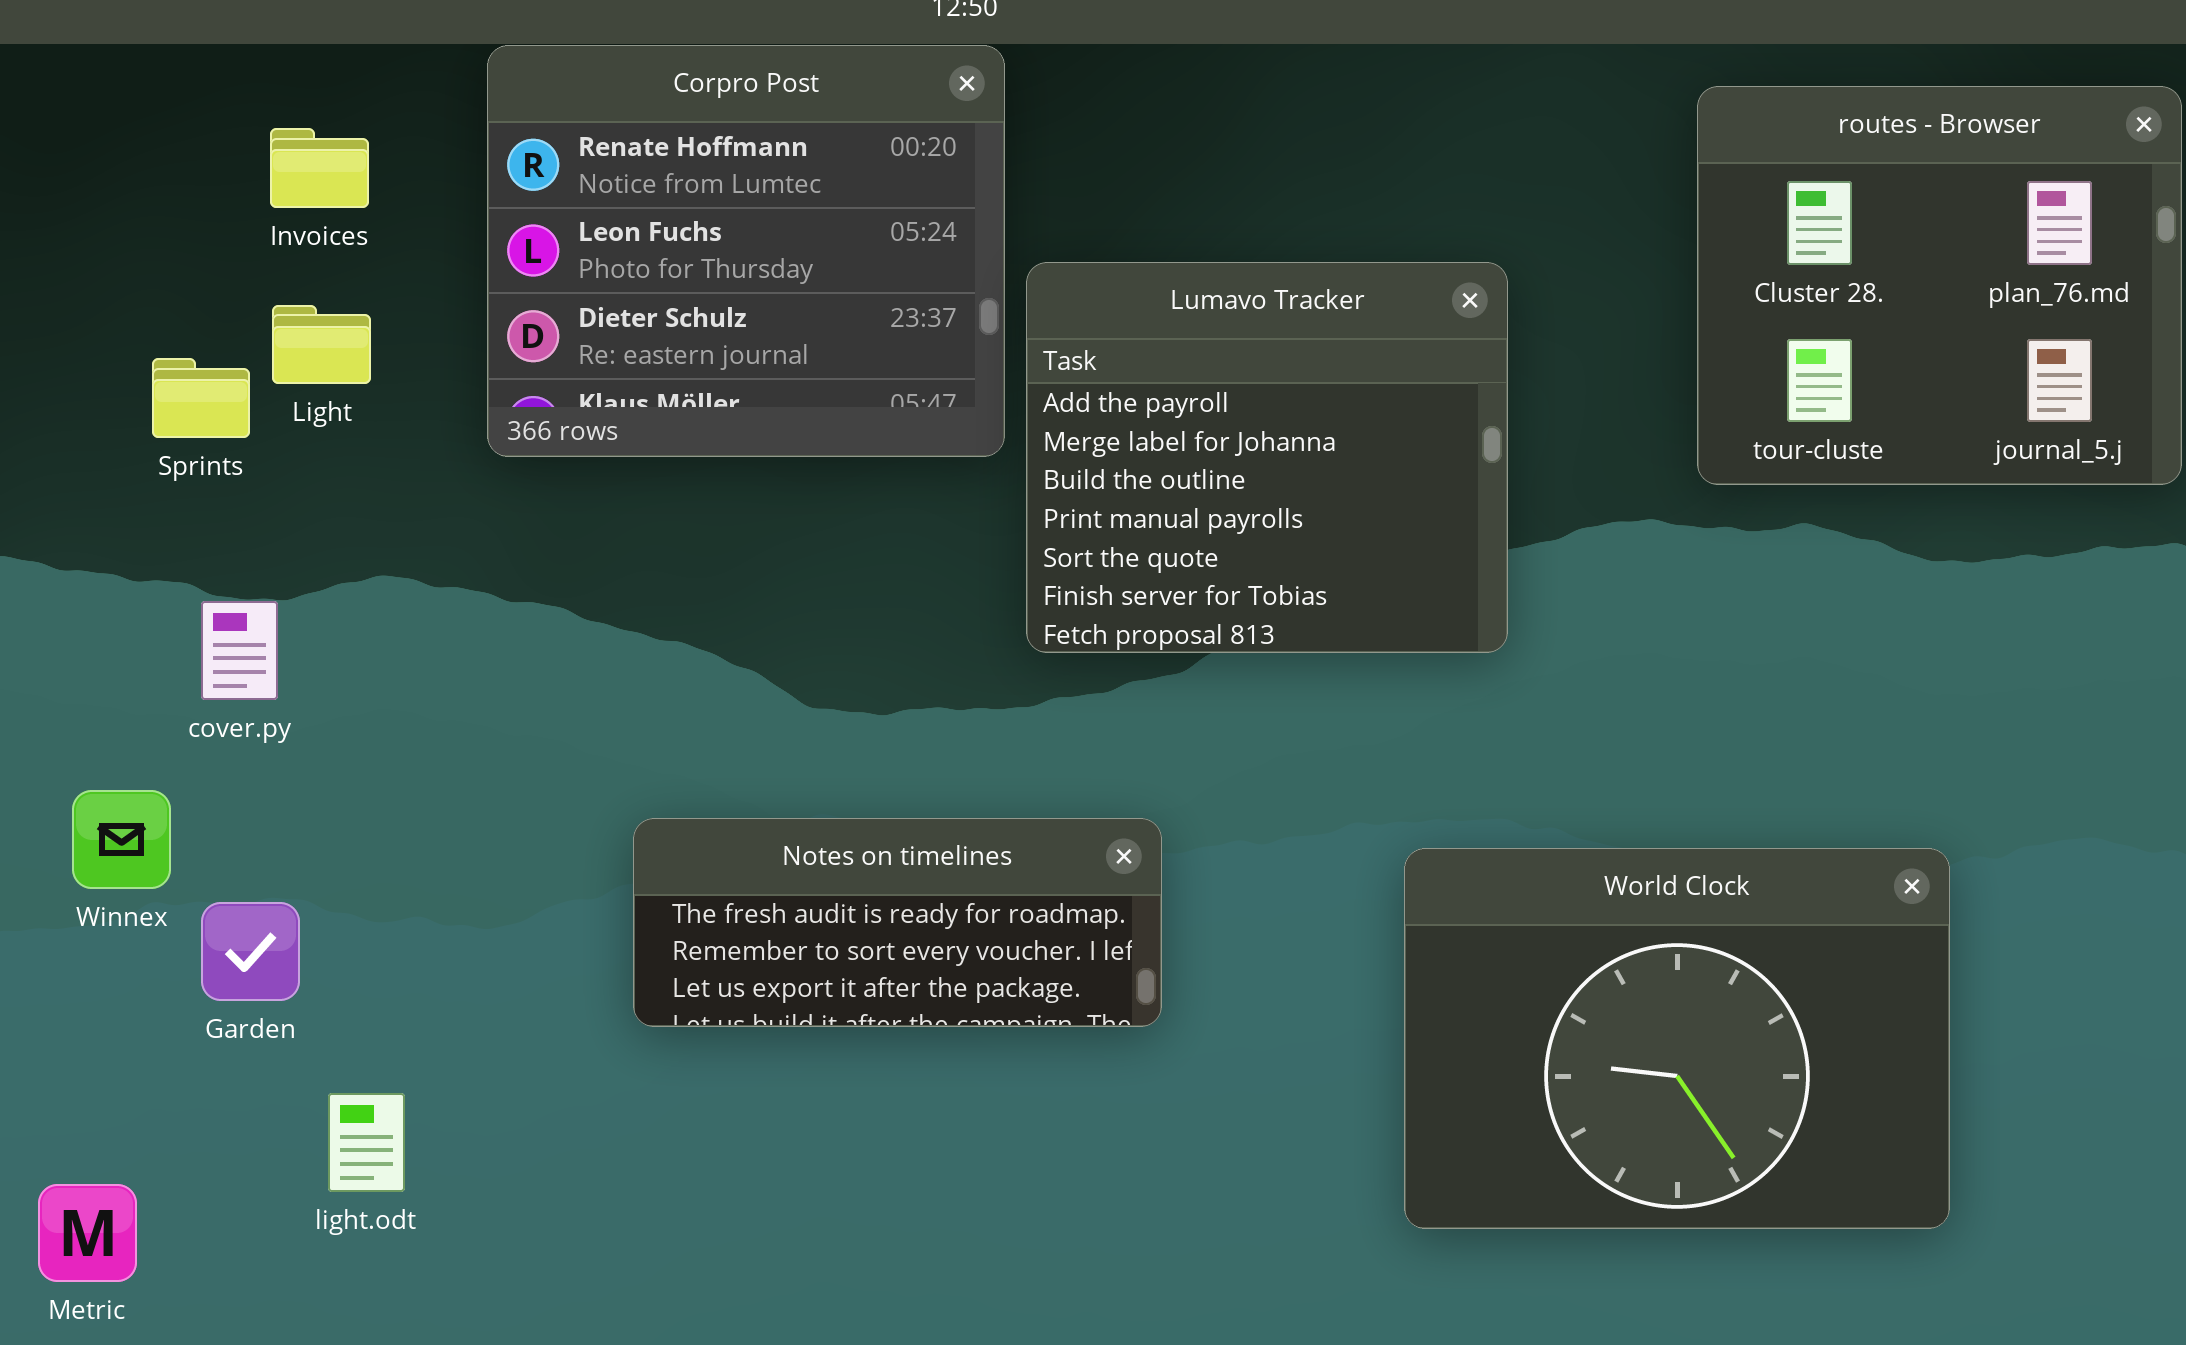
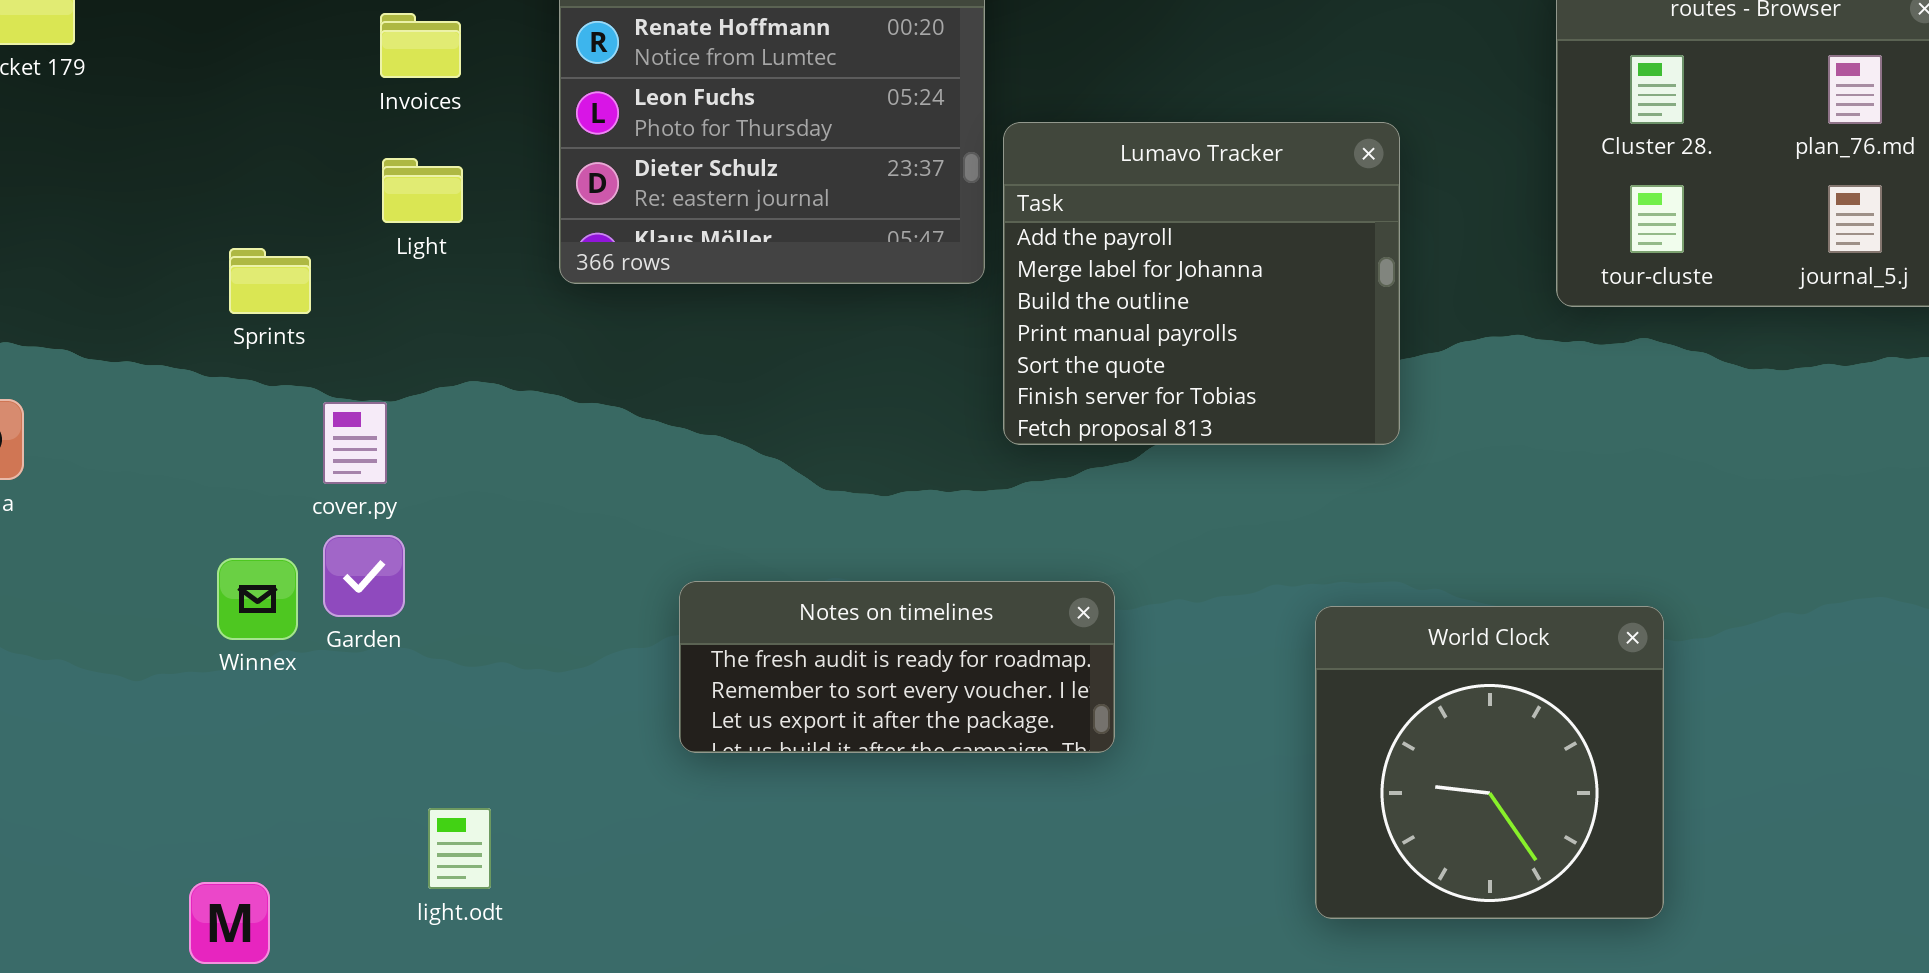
Sprints: [152,358,250,438] -> [229,248,311,314], moved
World Clock: [1404,848,1950,1229] -> [1315,606,1664,919], resized
Garden: [201,902,300,1001] -> [323,535,405,617], moved

